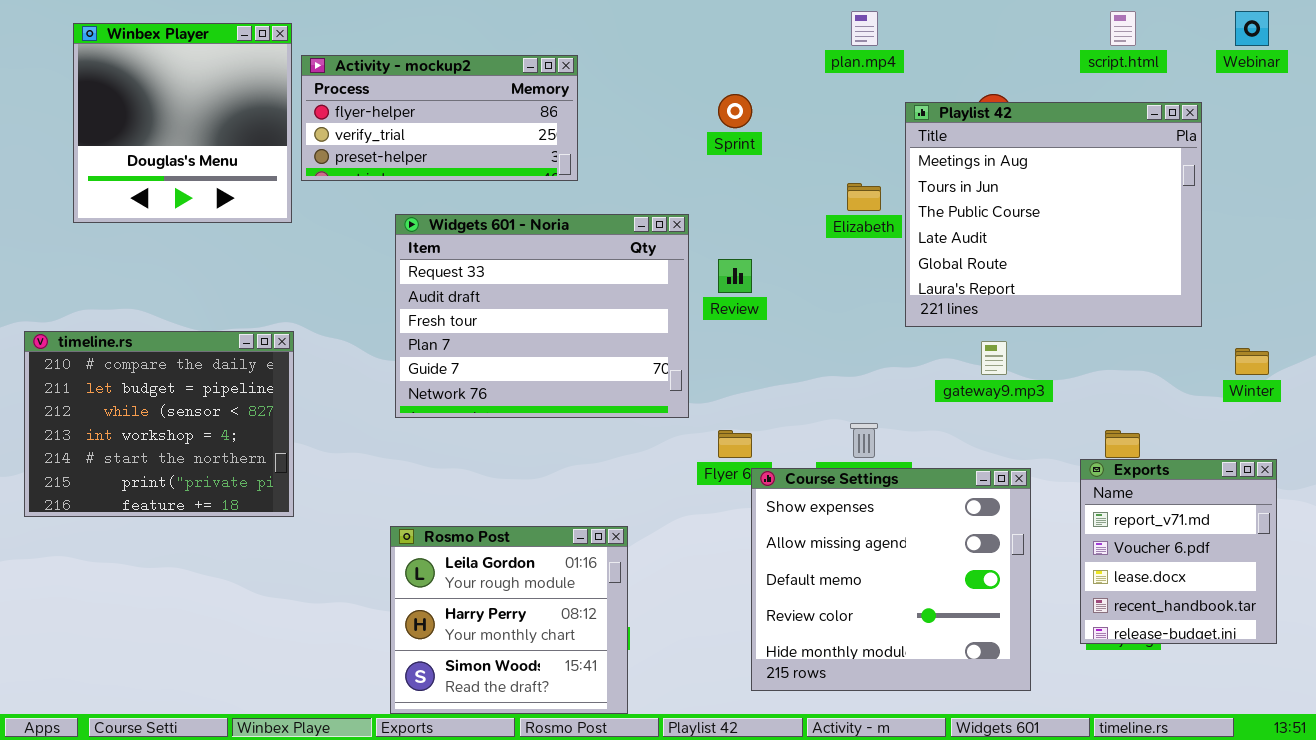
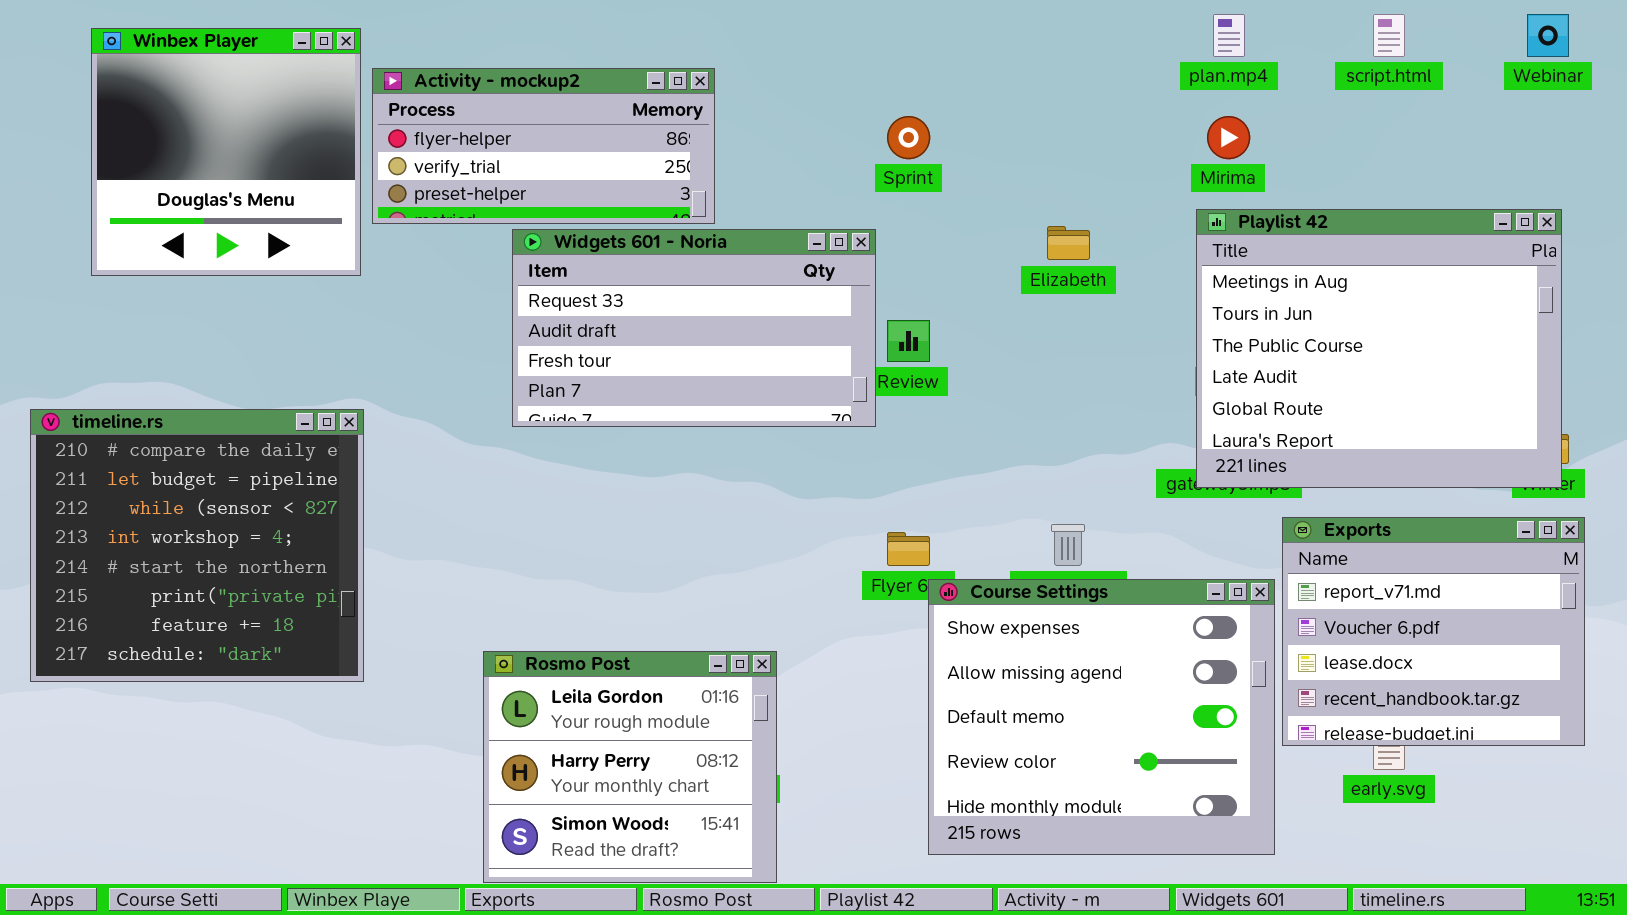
plan.mp4: [851,11,878,46] -> [1213,14,1245,57], moved
Playlist 42: [905,102,1202,327] -> [1196,209,1562,488], moved
Widgets 601 - Noria: [395,214,689,418] -> [512,229,876,427], moved, resized
timeline.rs: [24,331,294,517] -> [30,409,364,682], resized
Exports: [1080,459,1277,644] -> [1282,517,1585,746], moved, resized

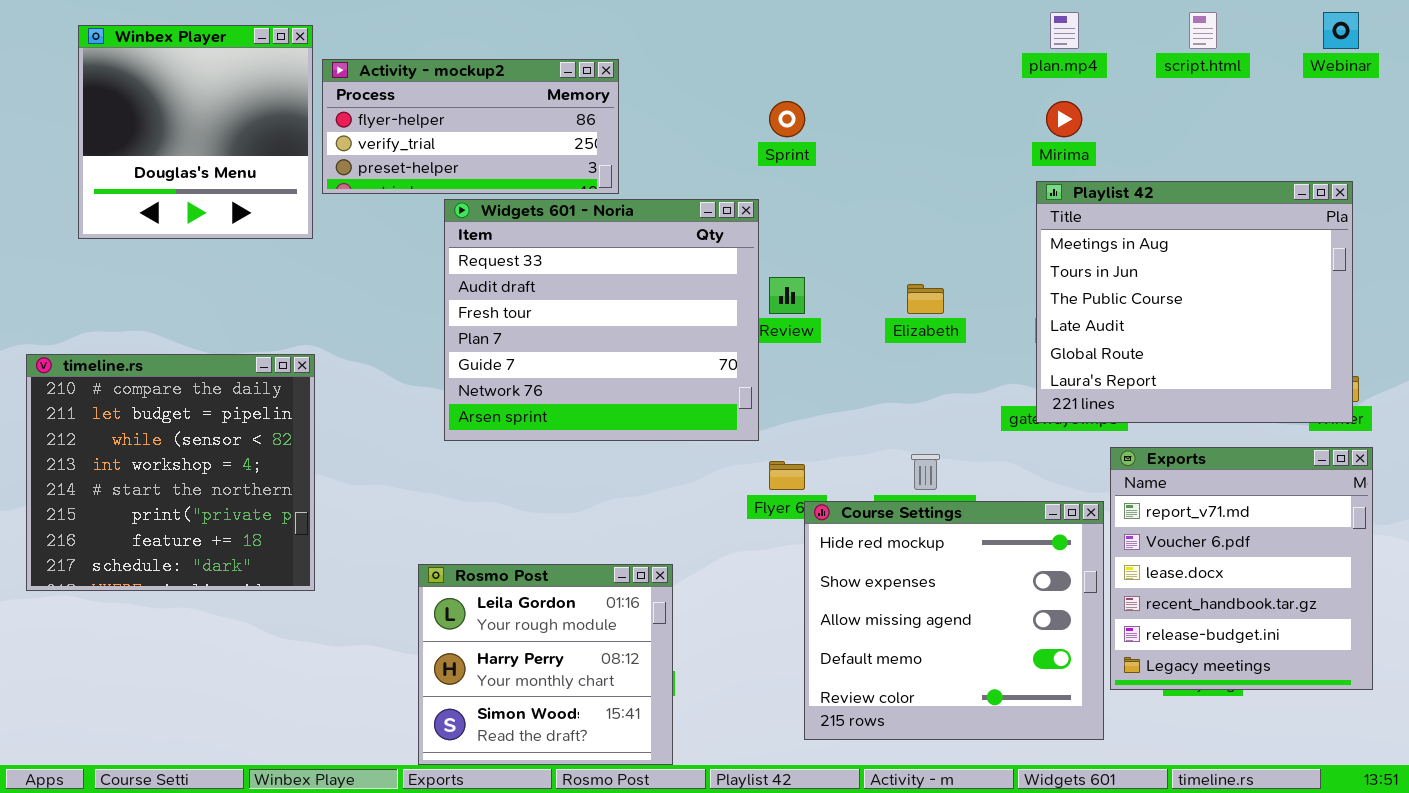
Elizabeth: [1047,226,1090,260] -> [907,284,944,314], moved
Widgets 601 - Noria: [512,229,876,427] -> [444,199,759,441], resized
Exports: [1282,517,1585,746] -> [1110,447,1373,690], resized
Course Settings: [928,579,1275,855] -> [804,501,1104,740], scrolled up 1 row

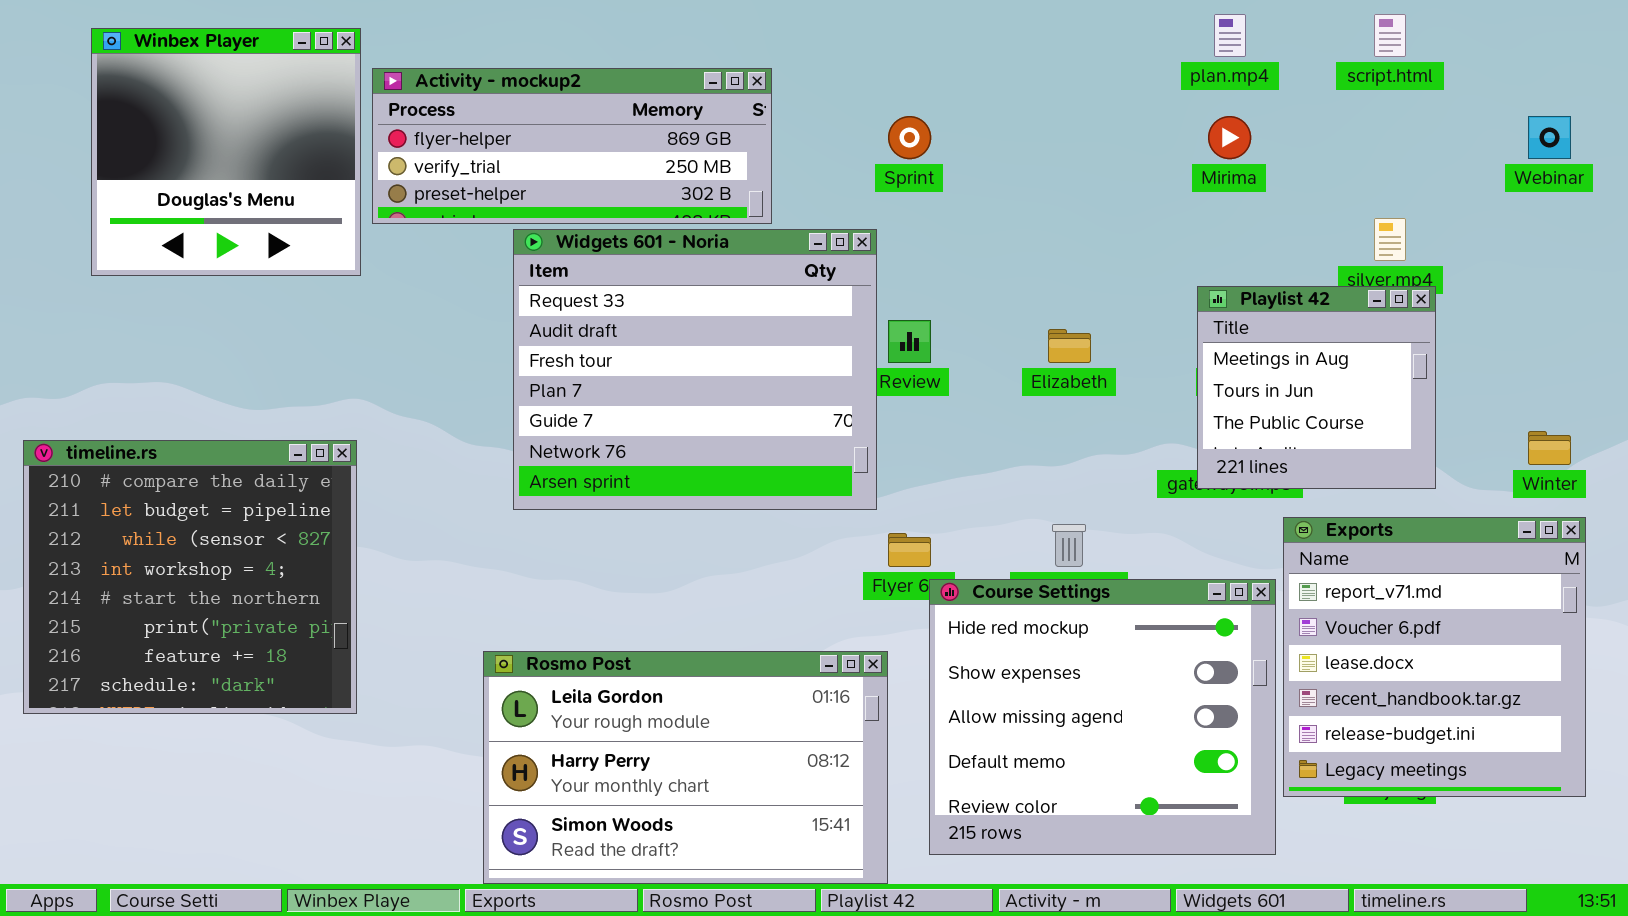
Webinar: [1323,12,1359,49] -> [1528,116,1571,159], moved
Activity - mockup2: [322,59,619,194] -> [372,68,772,224], resized
Playlist 42: [1036,181,1353,423] -> [1197,286,1436,489], resized
timeline.rs: [26,354,315,591] -> [23,440,357,714], moved
Rosmo Post: [418,564,673,765] -> [483,651,888,884], resized

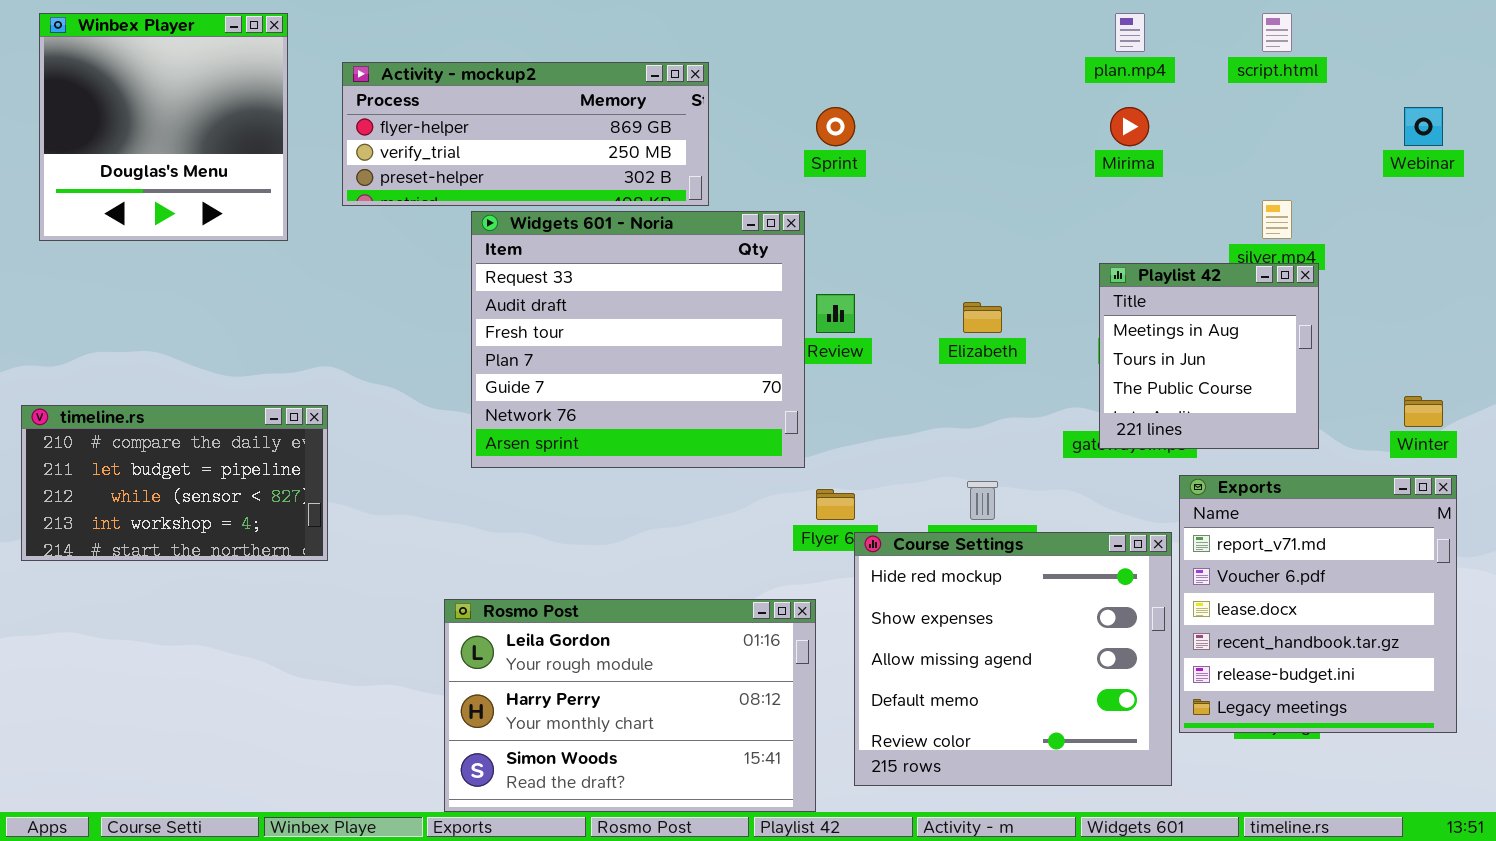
Winbex Player: [91,28,361,276] -> [39,13,288,241], moved
timeline.rs: [23,440,357,714] -> [21,405,328,561], resized

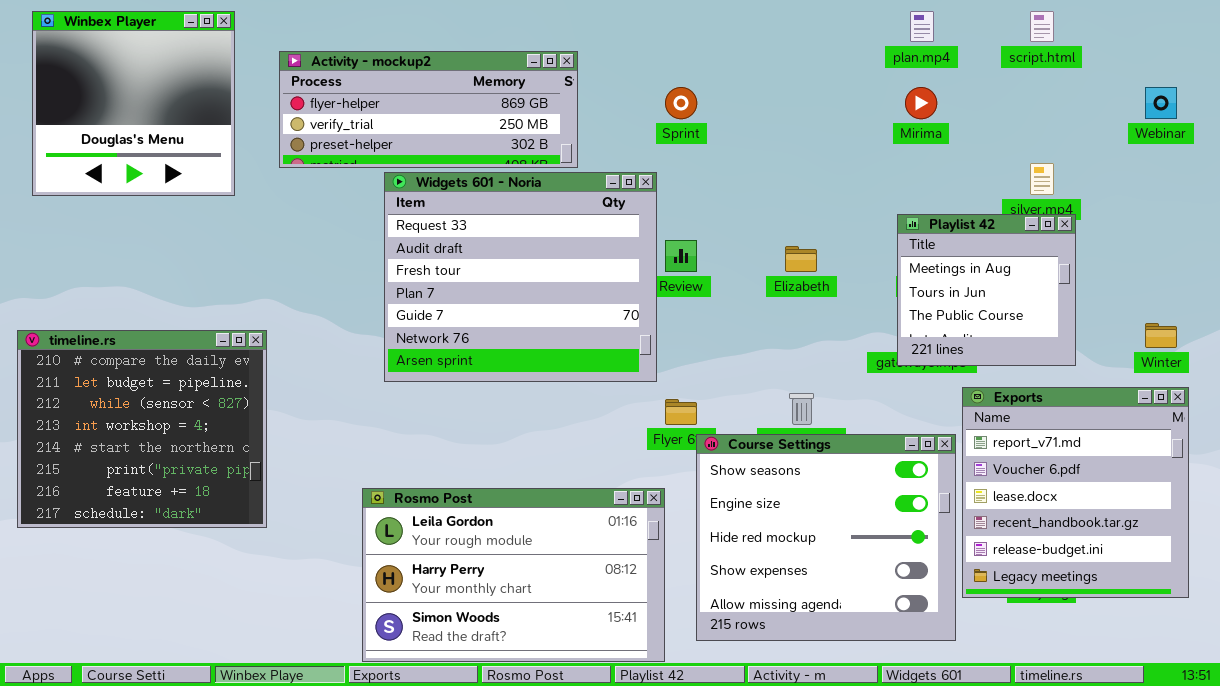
timeline.rs: [21,405,328,561] -> [17,330,267,528], resized
Course Settings: [854,532,1172,786] -> [696,434,956,641], scrolled up 2 rows

